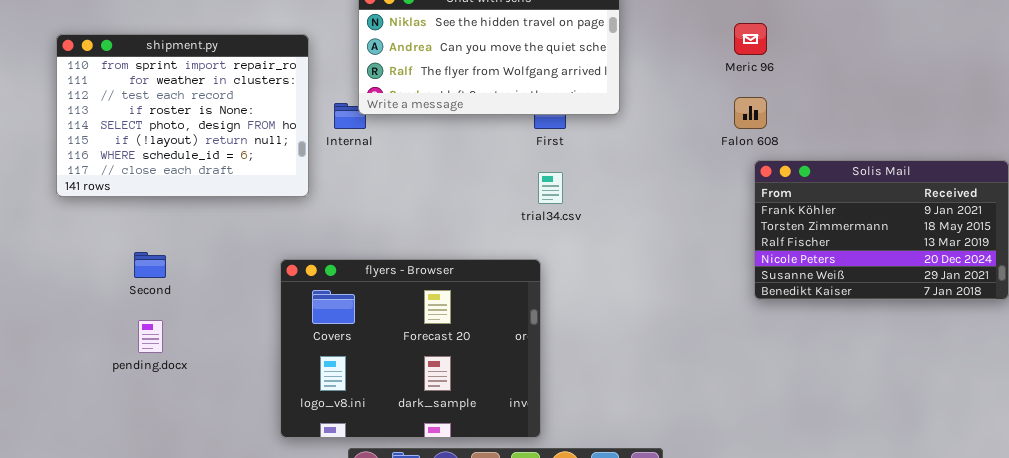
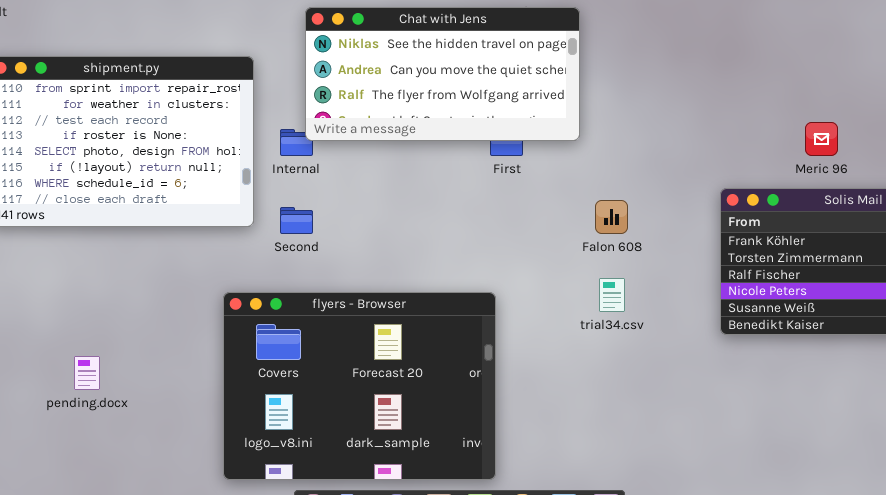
Meric 96: [734,23,767,55] -> [805,122,838,156], moved
Falon 608: [734,97,767,129] -> [595,200,628,234], moved
trial34.csv: [538,172,563,204] -> [599,278,625,312], moved
Second: [134,252,166,278] -> [280,207,313,234], moved

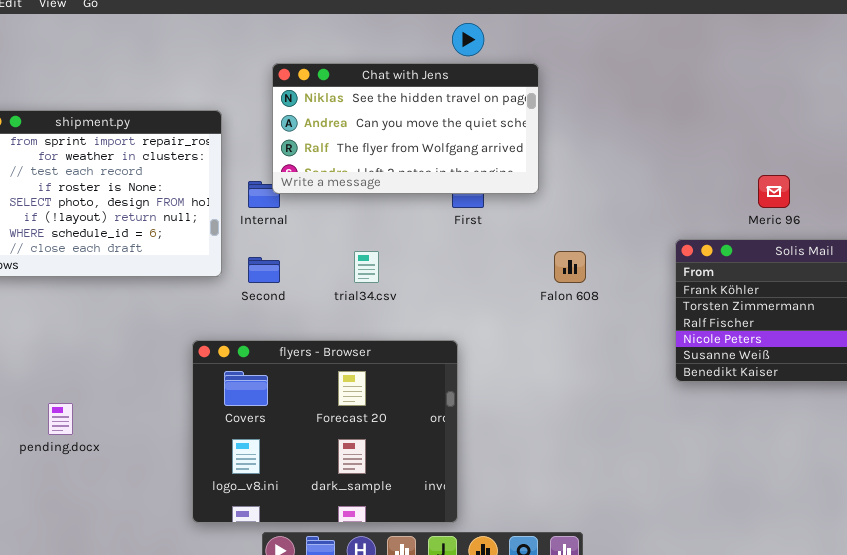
trial34.csv: [599,278,625,312] -> [354,251,379,283], moved

